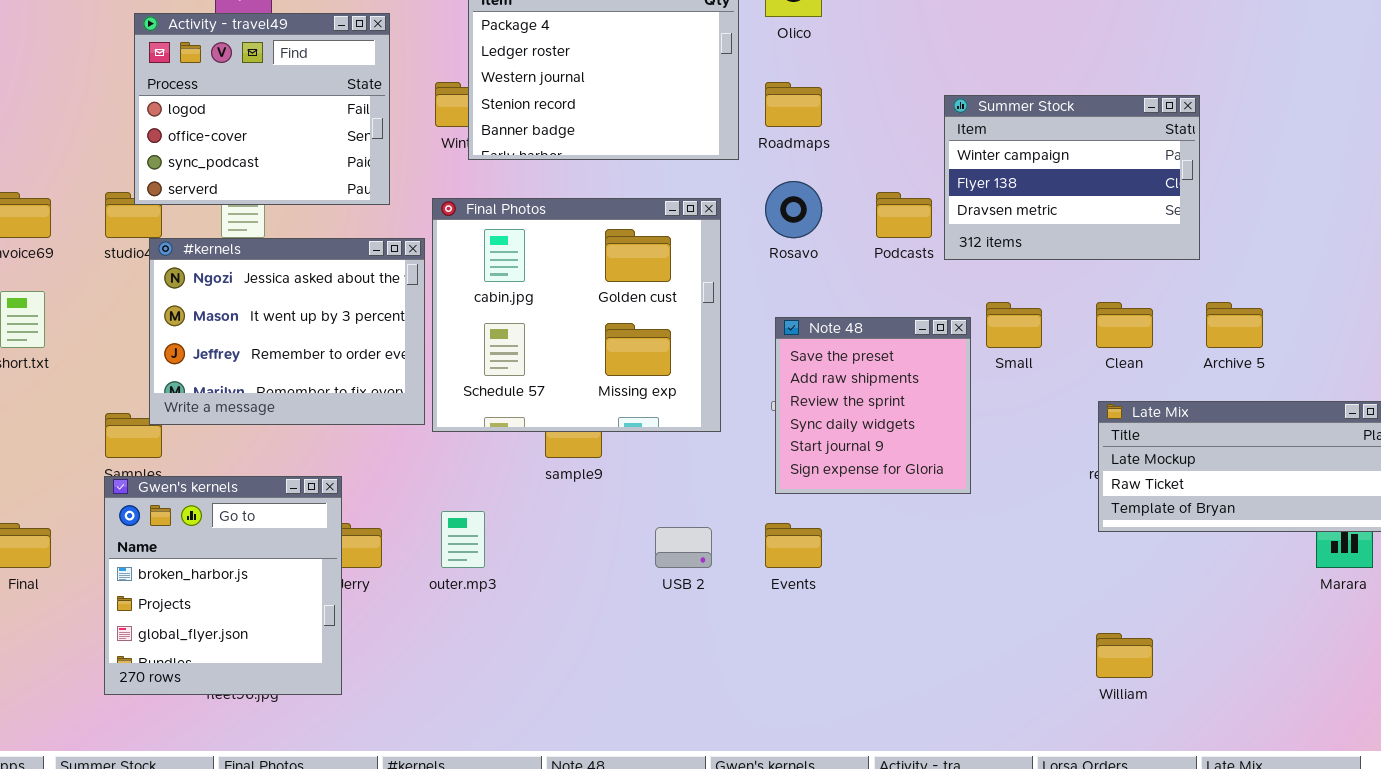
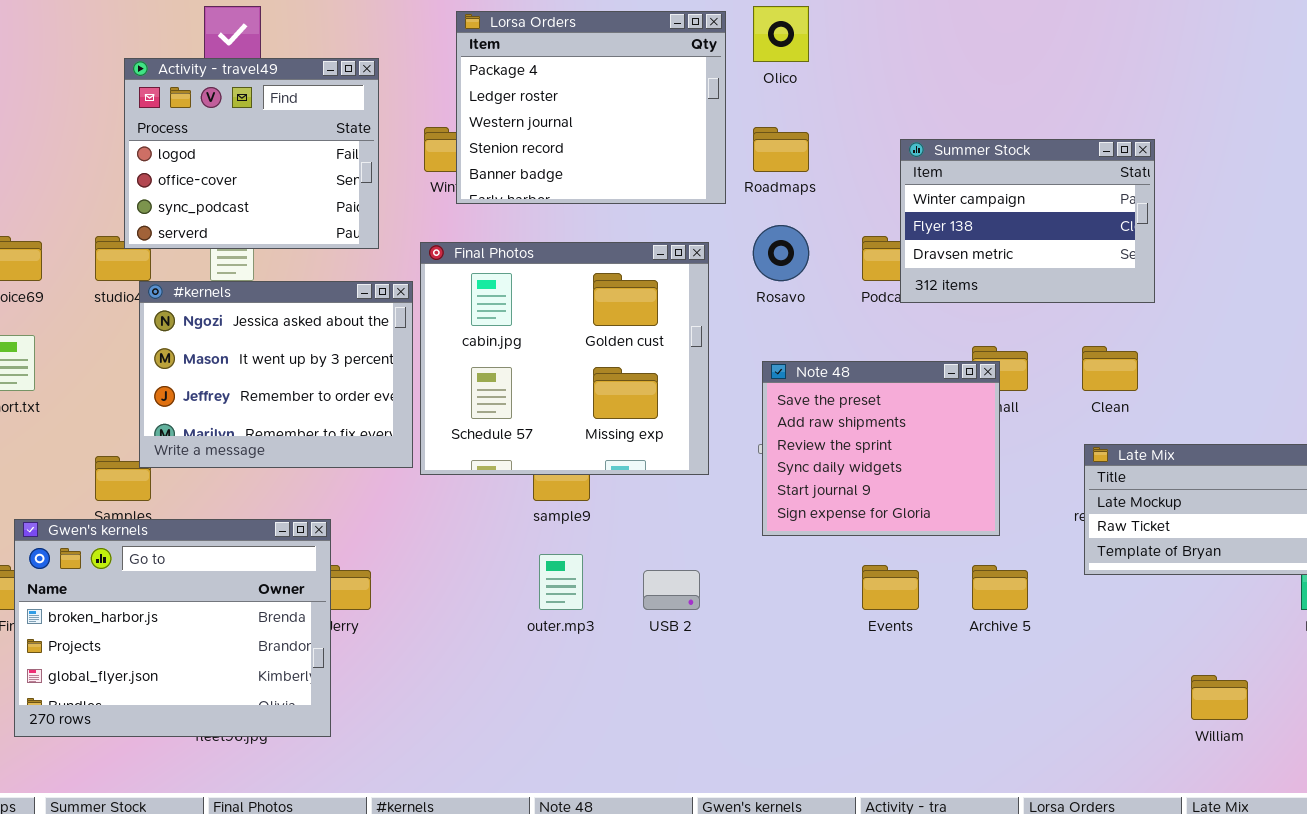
Summer Stock: [944,95,1200,260] -> [900,139,1155,303], moved
Archive 5: [1206,302,1263,348] -> [972,565,1028,610], moved
Note 48: [775,317,971,494] -> [762,361,1000,536], resized
Gwen's kernels: [104,476,342,695] -> [14,519,331,737], resized
outer.mp3: [441,511,485,568] -> [539,554,583,610], moved
Events: [765,523,822,568] -> [862,565,919,610], moved
William: [1096,633,1153,678] -> [1191,675,1248,720], moved

